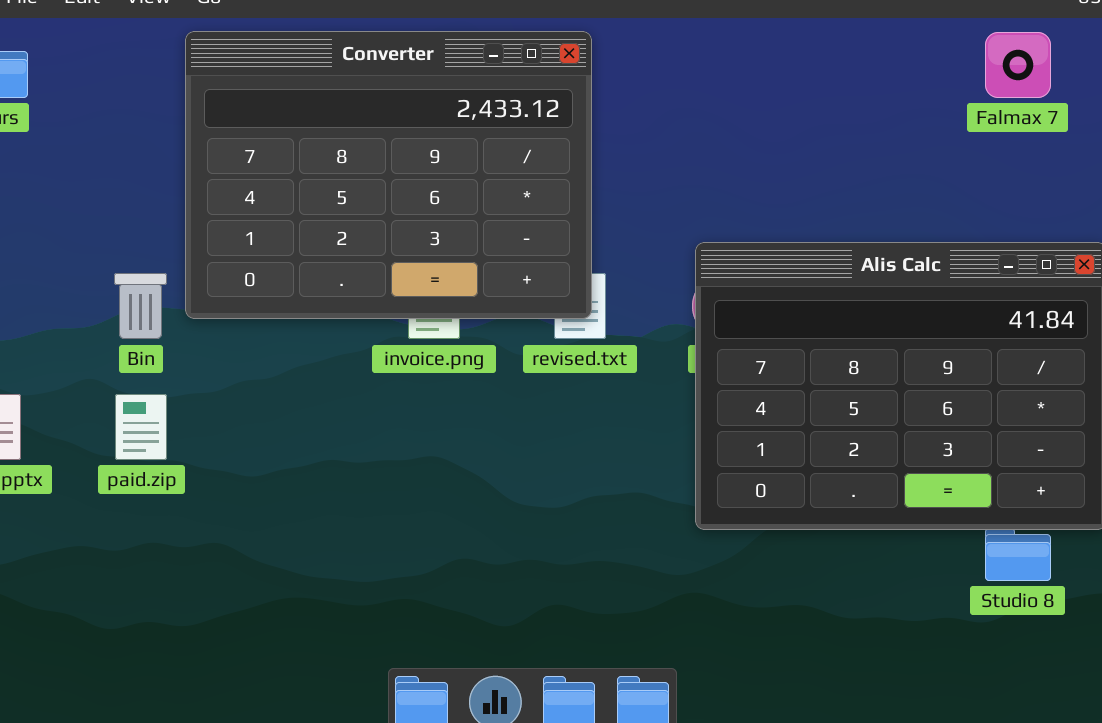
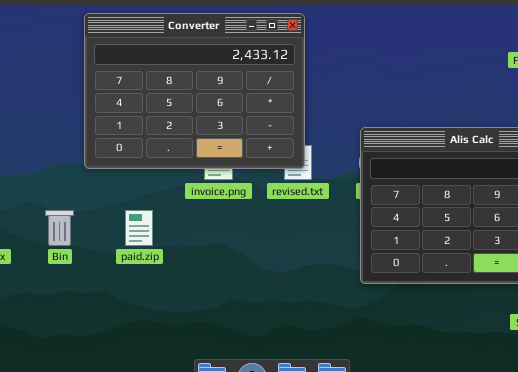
Bin: [114,273,167,339] -> [45,210,74,246], moved
paid.zip: [115,394,167,460] -> [125,210,153,246], moved

